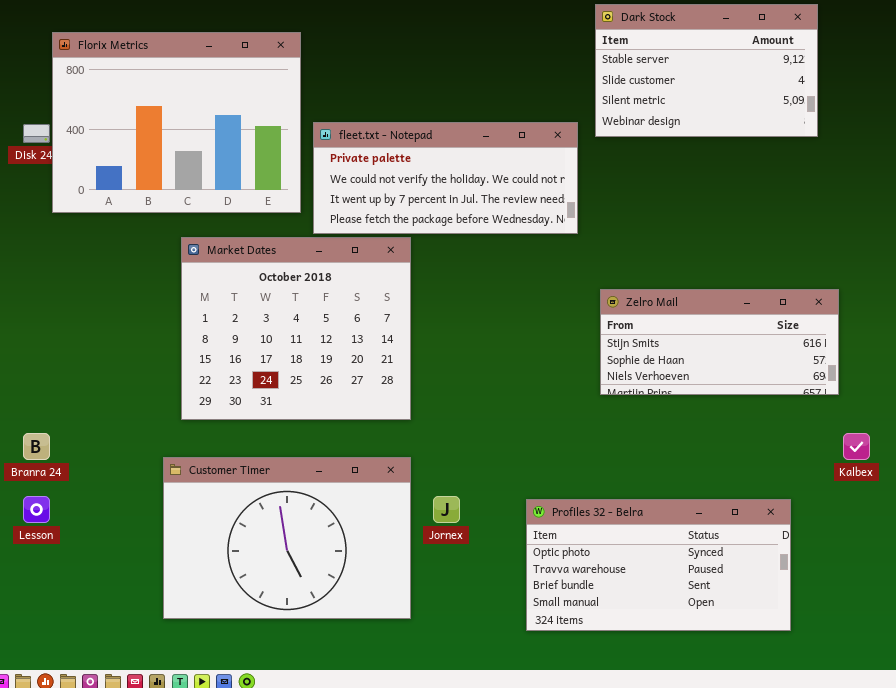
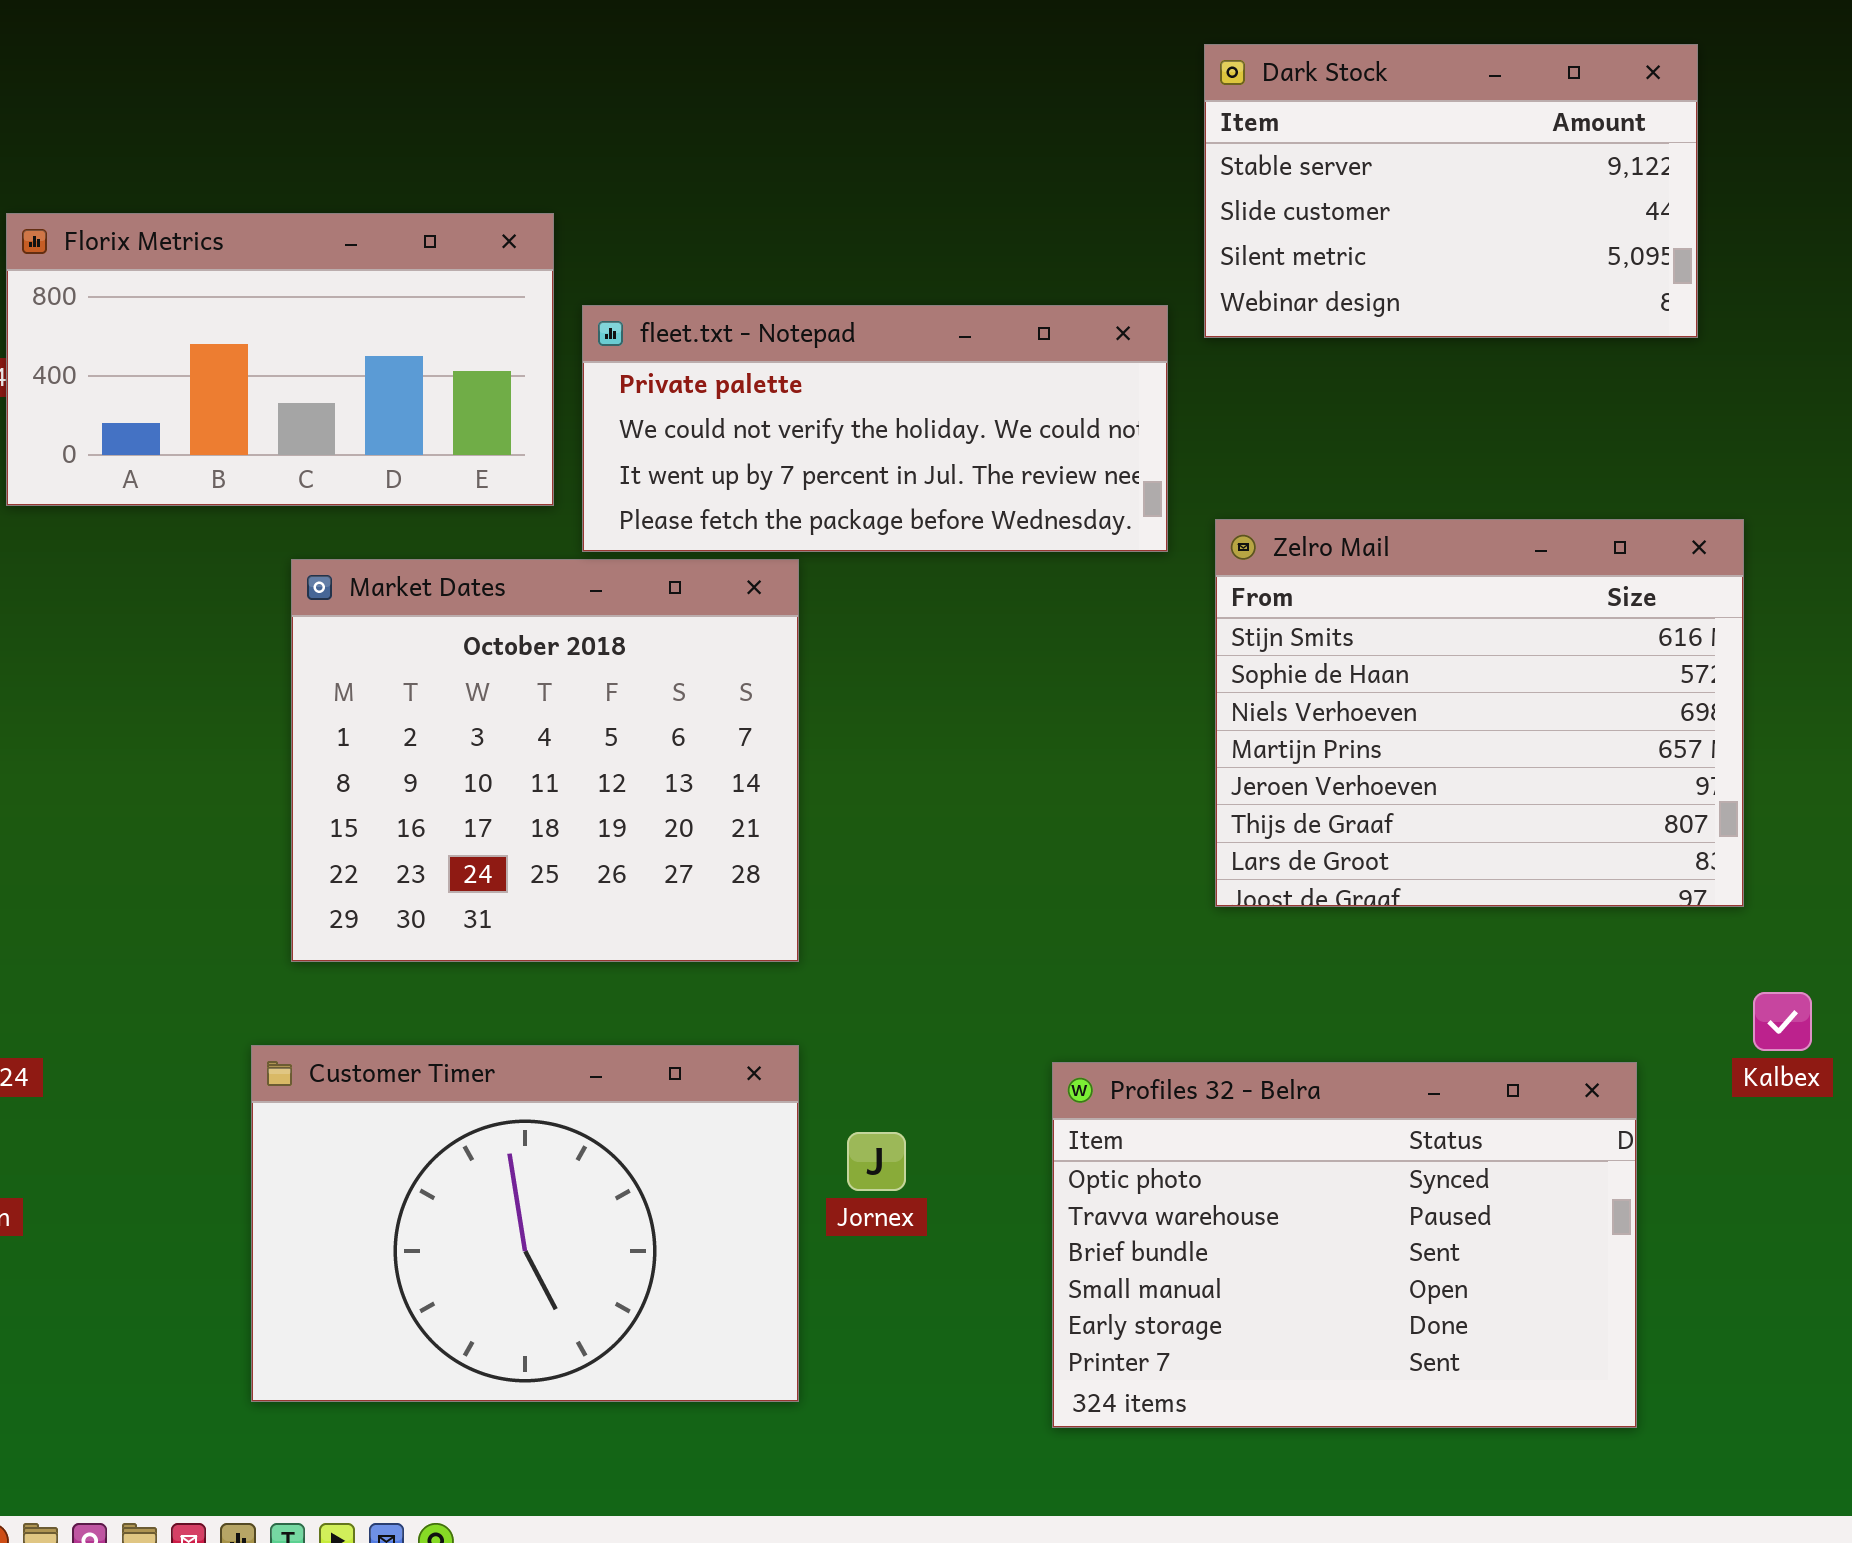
Florix Metrics: [52,32,301,213] -> [6,213,554,506], resized
Zelro Mail: [600,289,839,395] -> [1215,519,1744,907], resized
Profiles 32 - Belra: [526,499,791,631] -> [1052,1062,1637,1428], resized

